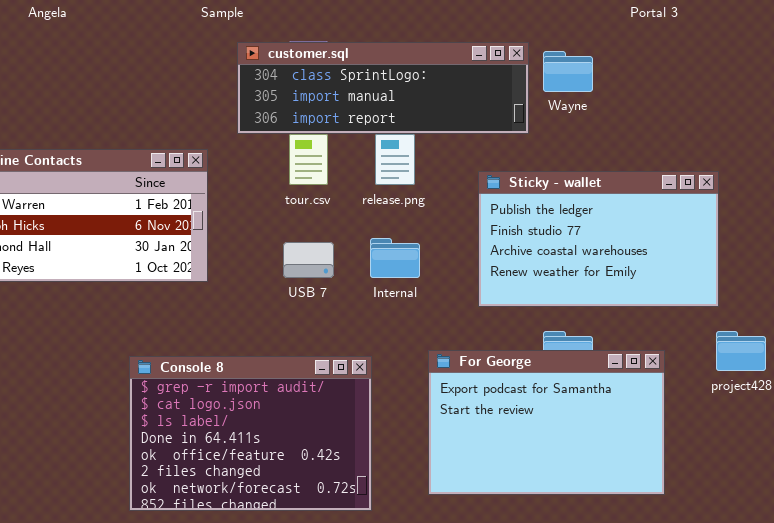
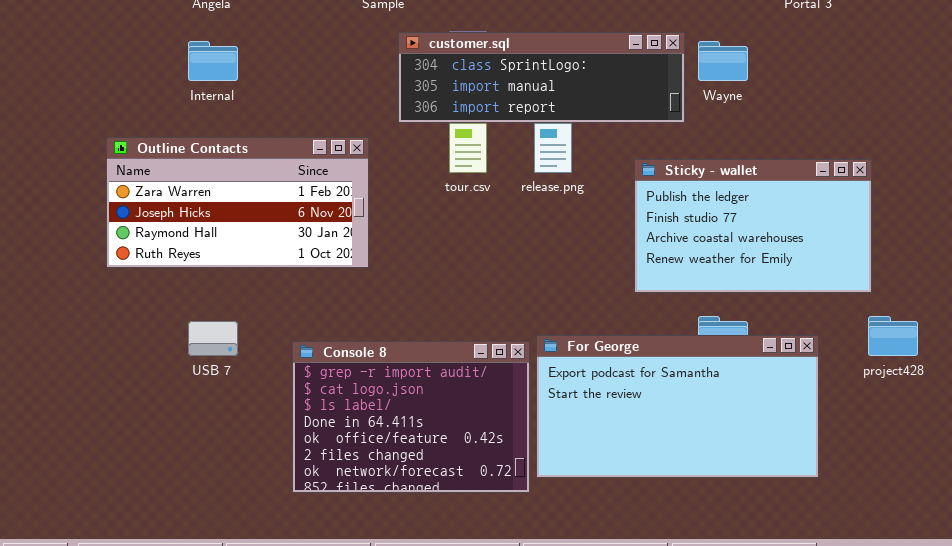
Internal: [370,238,420,278] -> [188,41,238,81], moved
USB 7: [283,242,334,278] -> [188,321,238,356], moved
For George: [428,350,665,495] -> [536,335,819,478], resized

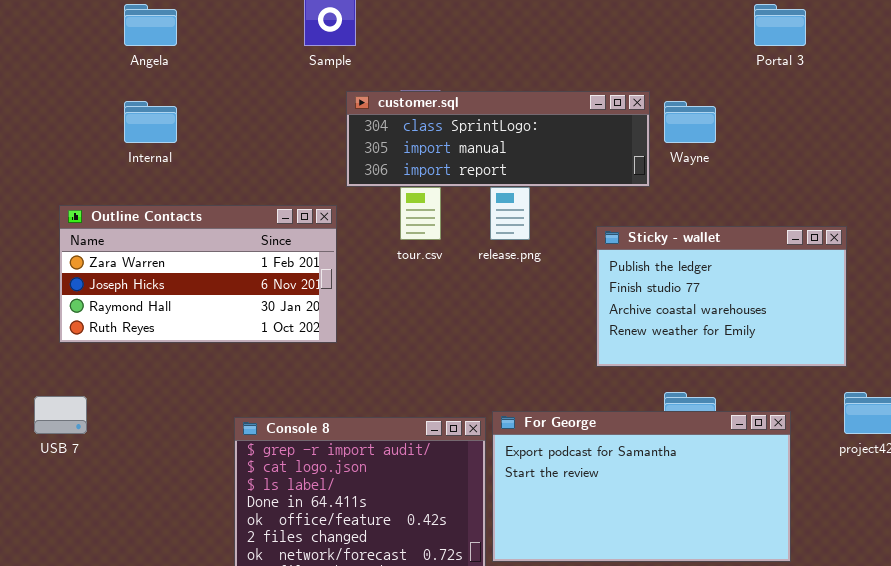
Outline Contacts: [106,137,369,268] -> [59,205,337,343], moved
USB 7: [188,321,238,356] -> [34,396,87,434], moved

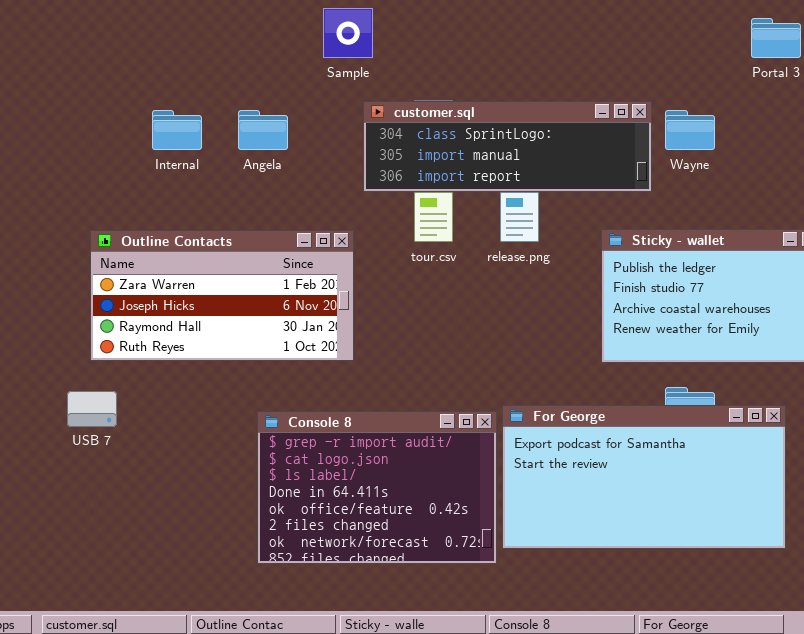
Angela: [124,4,177,46] -> [238,110,288,150], moved
Outline Contacts: [59,205,337,343] -> [90,230,354,361], moved

